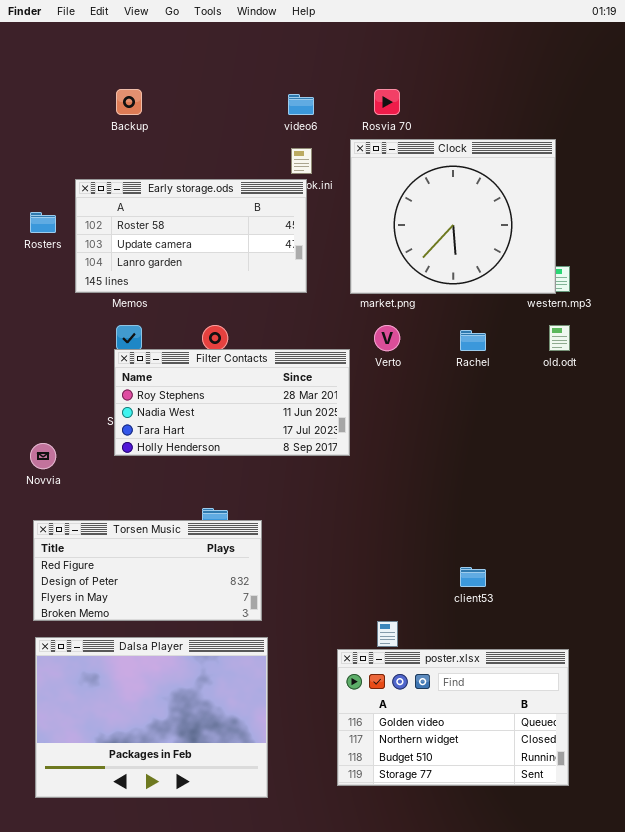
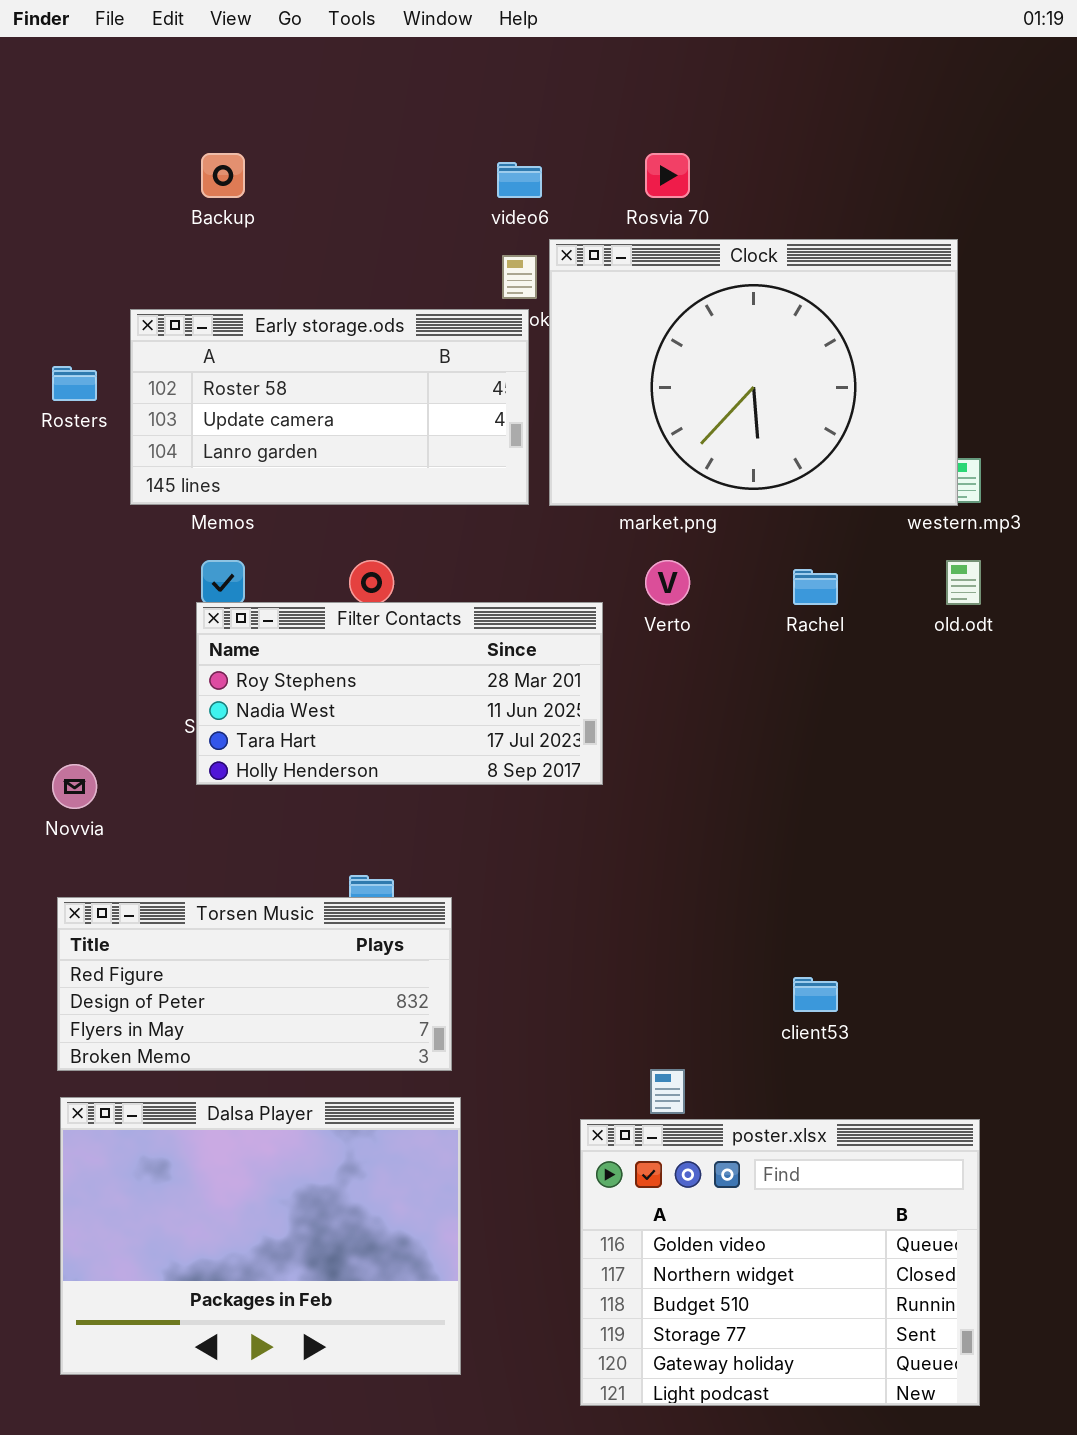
Clock: [350,139,556,294] -> [549,239,958,506], resized
poster.xlsx: [337,649,569,786] -> [580,1119,980,1406], resized

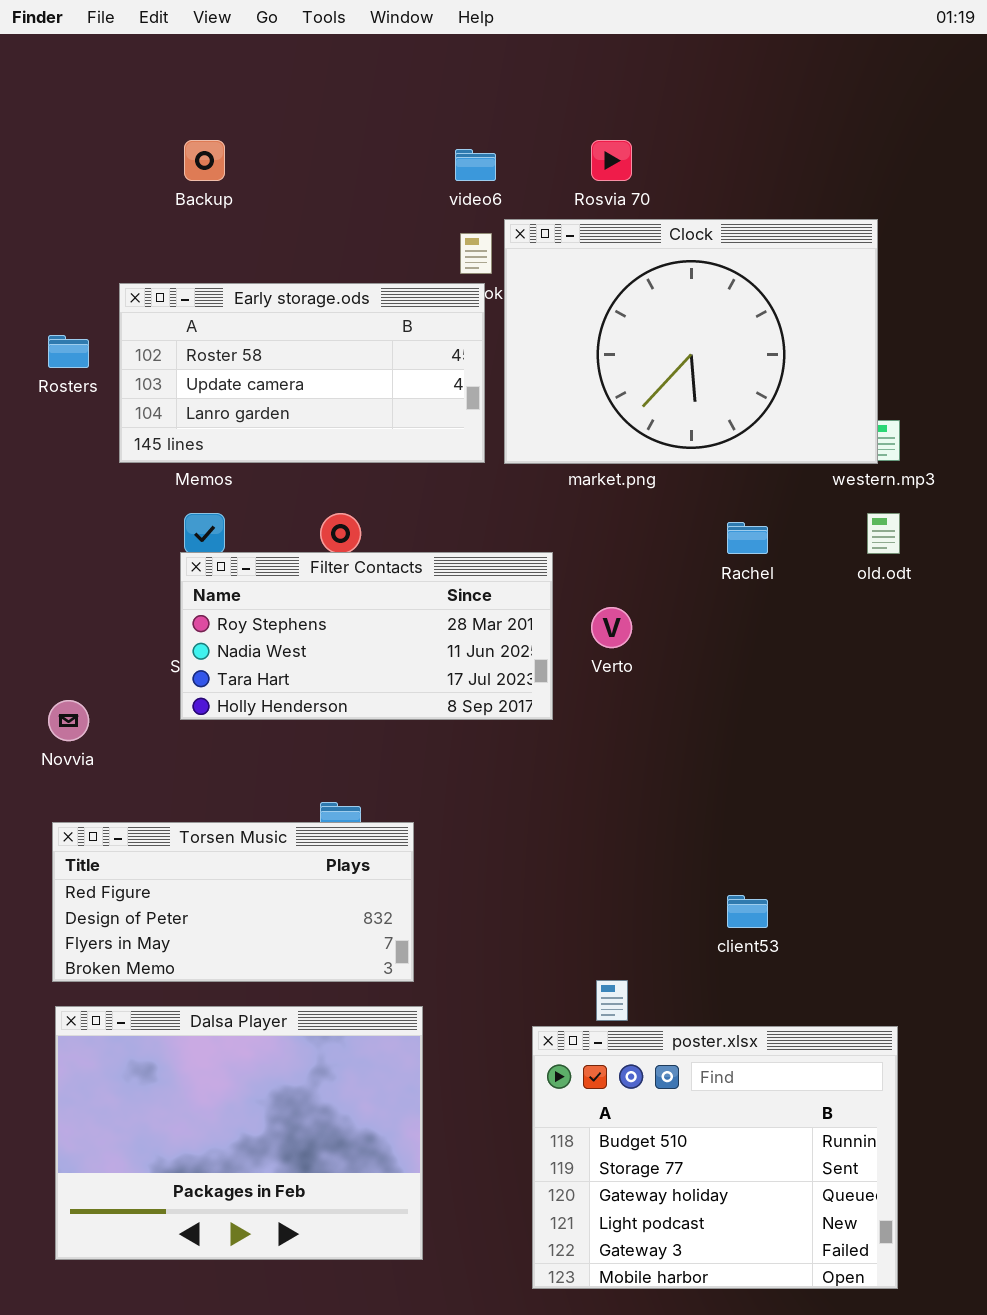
Verto: [645,560,690,605] -> [591,607,632,648], moved
poster.xlsx: [580,1119,980,1406] -> [532,1026,898,1289], scrolled down 2 rows

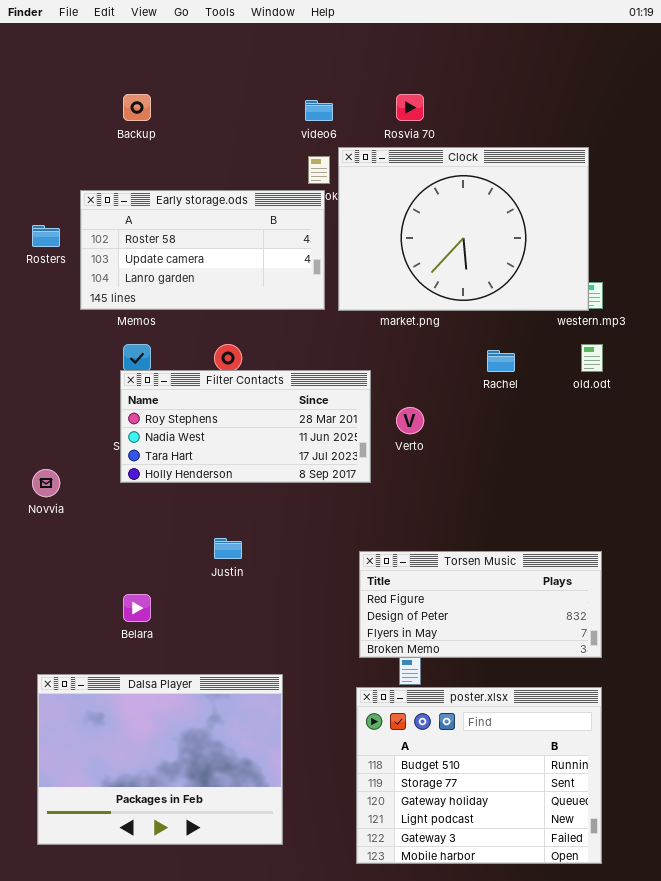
Torsen Music: [52,822,414,982] -> [359,551,602,658], moved

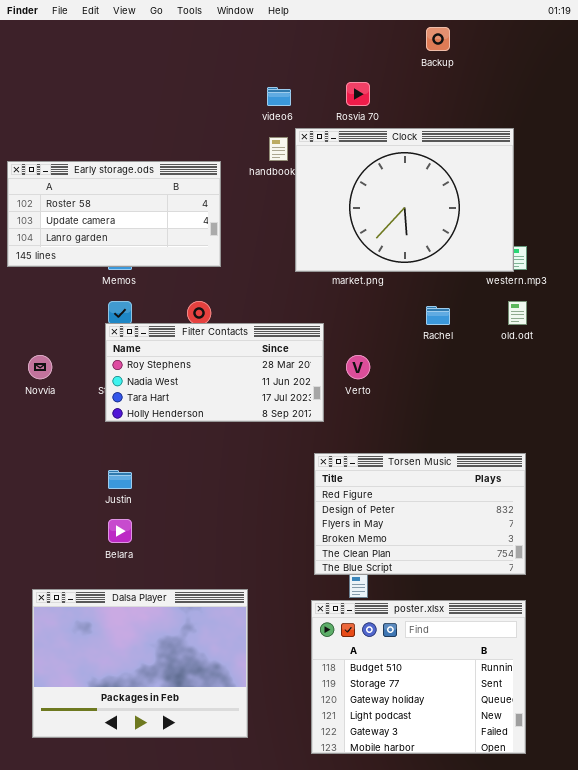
Backup: [123,94,151,121] -> [426,27,450,51], moved
Early storage.ods: [80,190,325,310] -> [7,161,221,267], moved
Novvia: [32,469,60,497] -> [28,355,52,379], moved
Justin: [214,538,242,559] -> [108,470,132,489], moved
Torsen Music: [359,551,602,658] -> [314,453,526,575], resized

